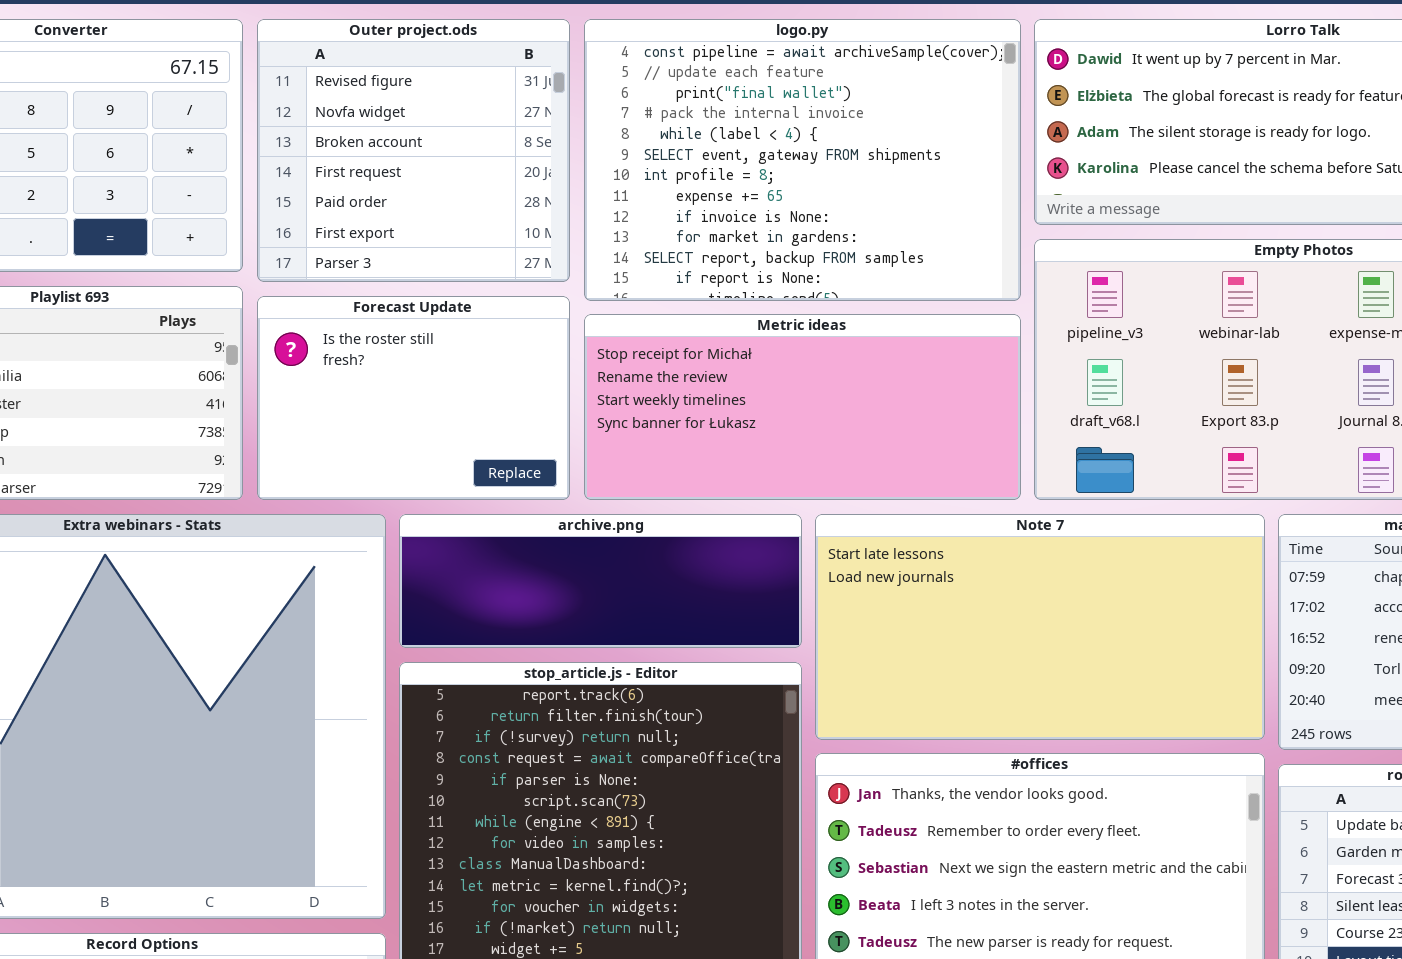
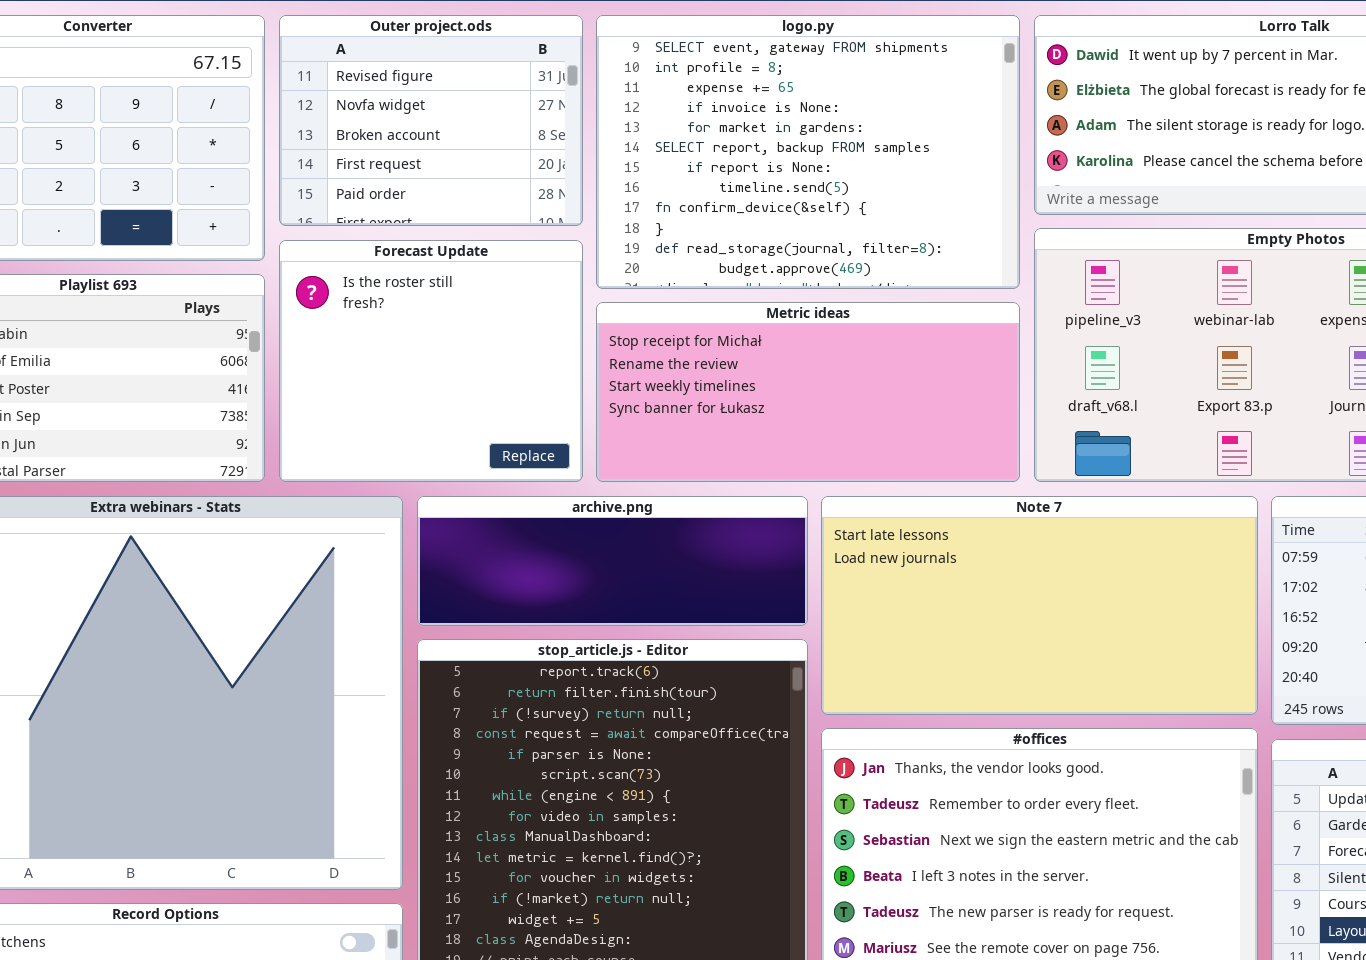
Outer project.ods: [257,19,570,282] -> [279,15,583,226], resized
logo.py: [584,19,1021,301] -> [596,15,1020,289], scrolled down 5 rows
Forecast Update: [257,296,570,500] -> [279,240,583,482], resized

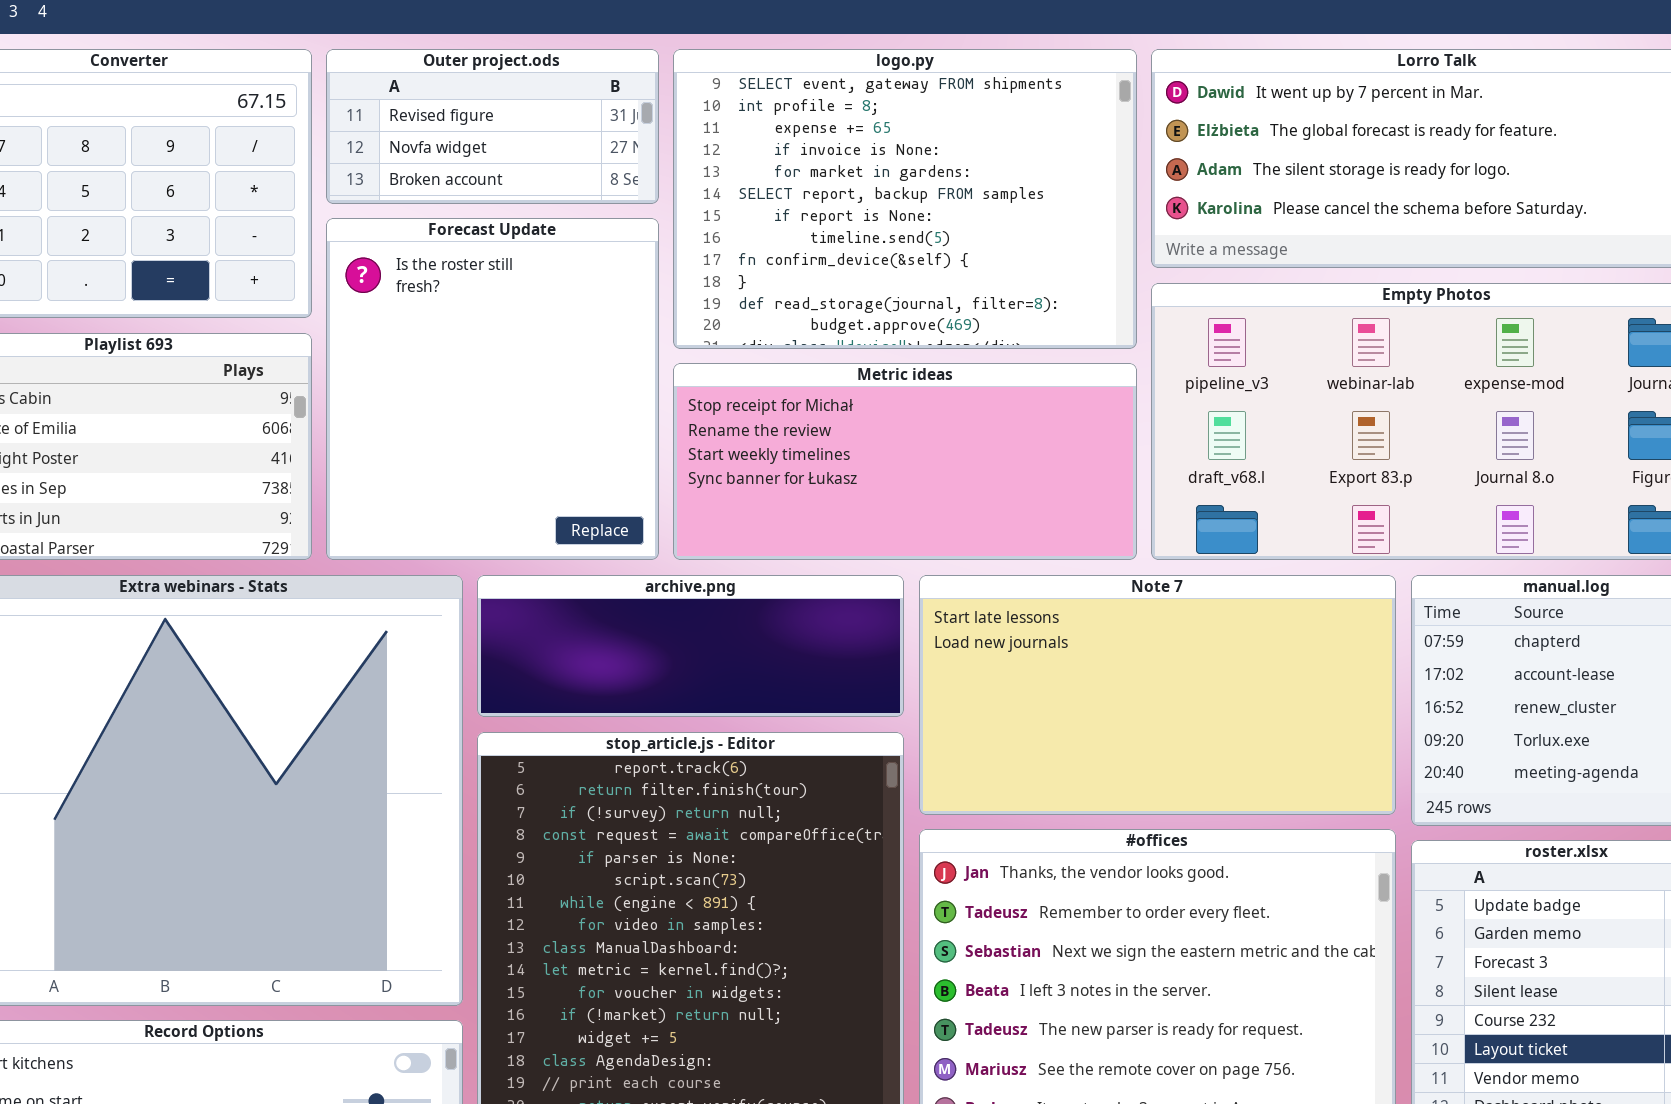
Outer project.ods: [279,15,583,226] -> [326,49,659,204], resized
Forecast Update: [279,240,583,482] -> [326,218,659,560], resized

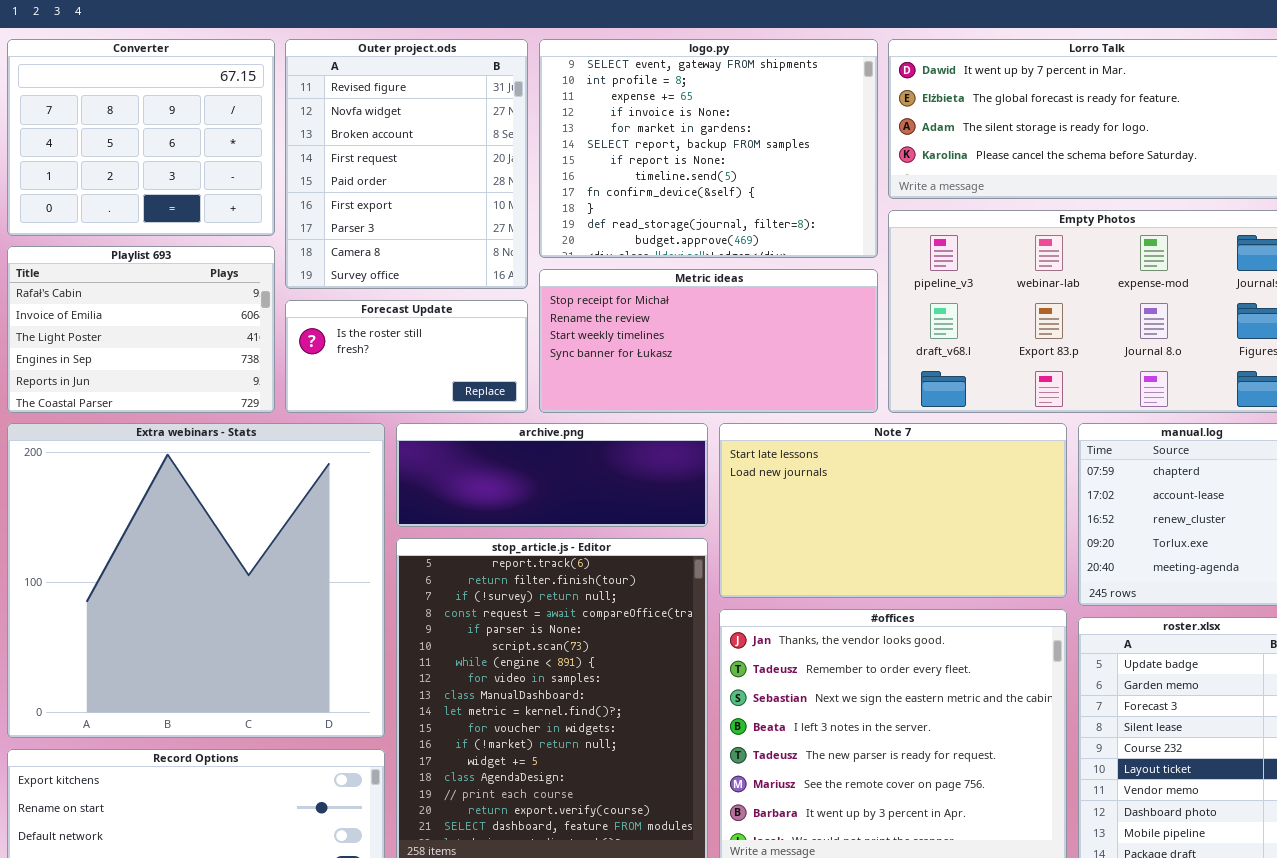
Outer project.ods: [326,49,659,204] -> [285,39,528,289], resized
Forecast Update: [326,218,659,560] -> [285,300,528,413], resized

